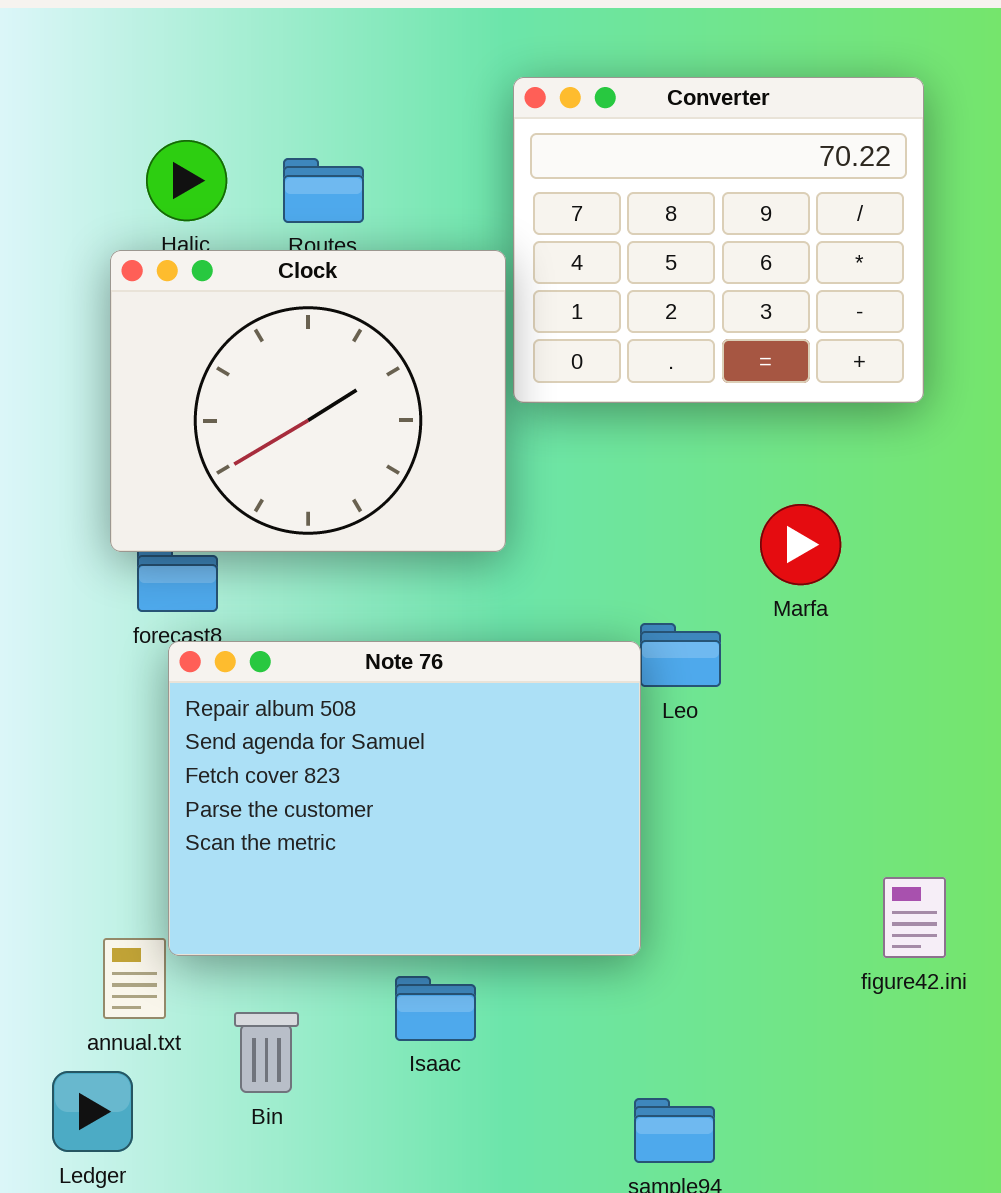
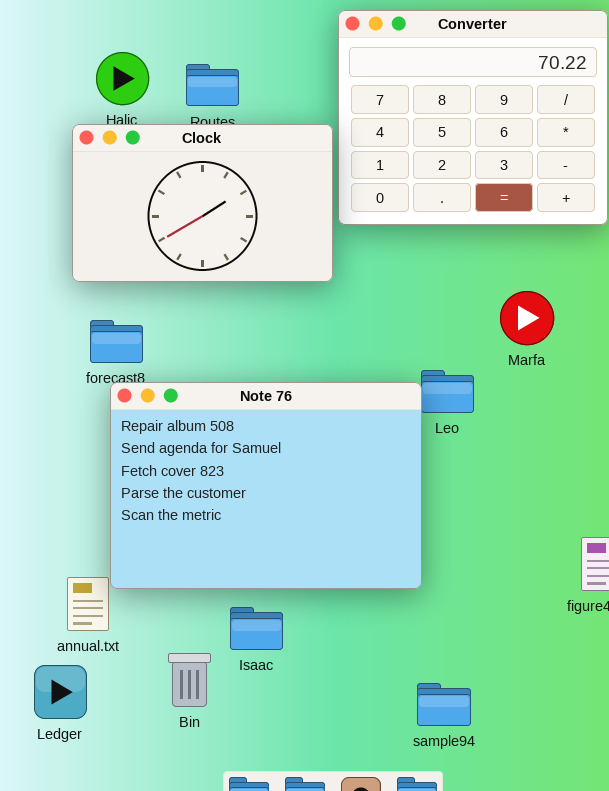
Clock: [110,250,506,552] -> [72,124,333,282], resized
Isaac: [395,976,476,1041] -> [230,607,283,650], moved
Bin: [234,1012,299,1093] -> [168,653,211,707], moved

